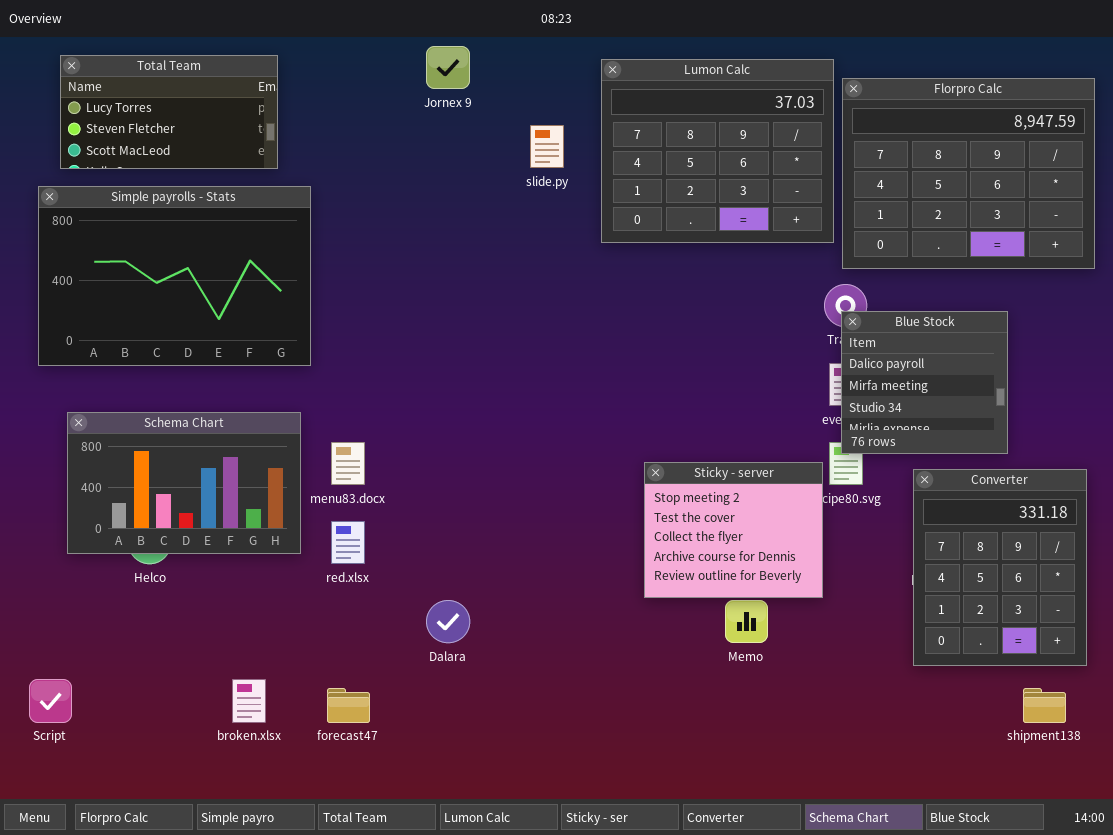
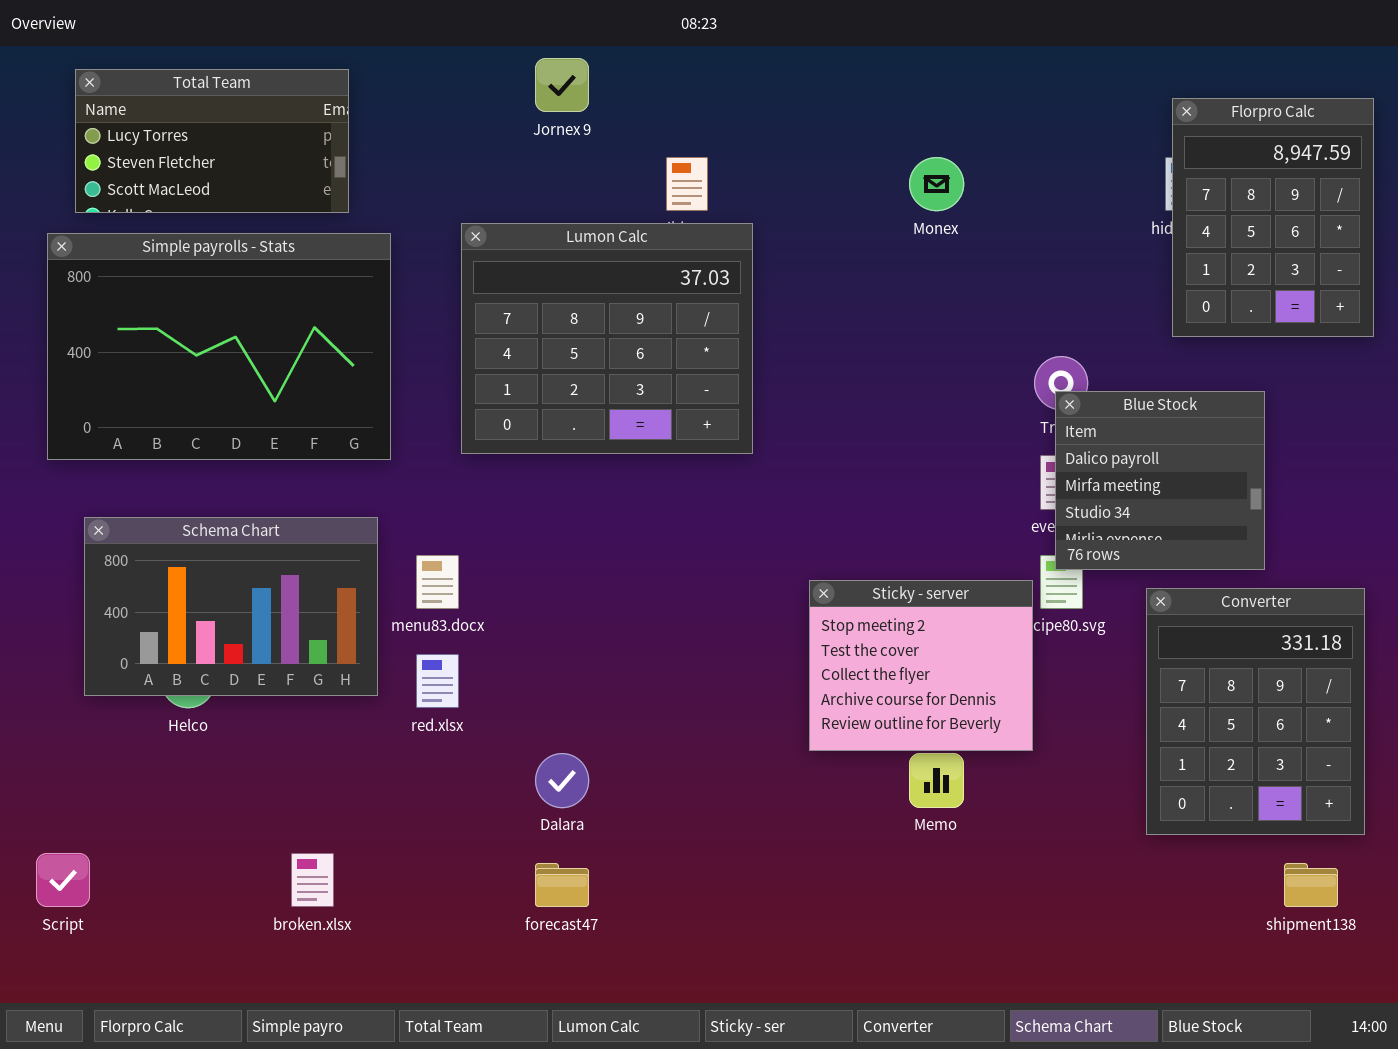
Lumon Calc: [601,59,834,243] -> [461,223,753,454], moved
Florpro Calc: [842,78,1095,269] -> [1172,98,1374,337], resized
forecast47: [327,688,370,723] -> [535,863,589,907], moved

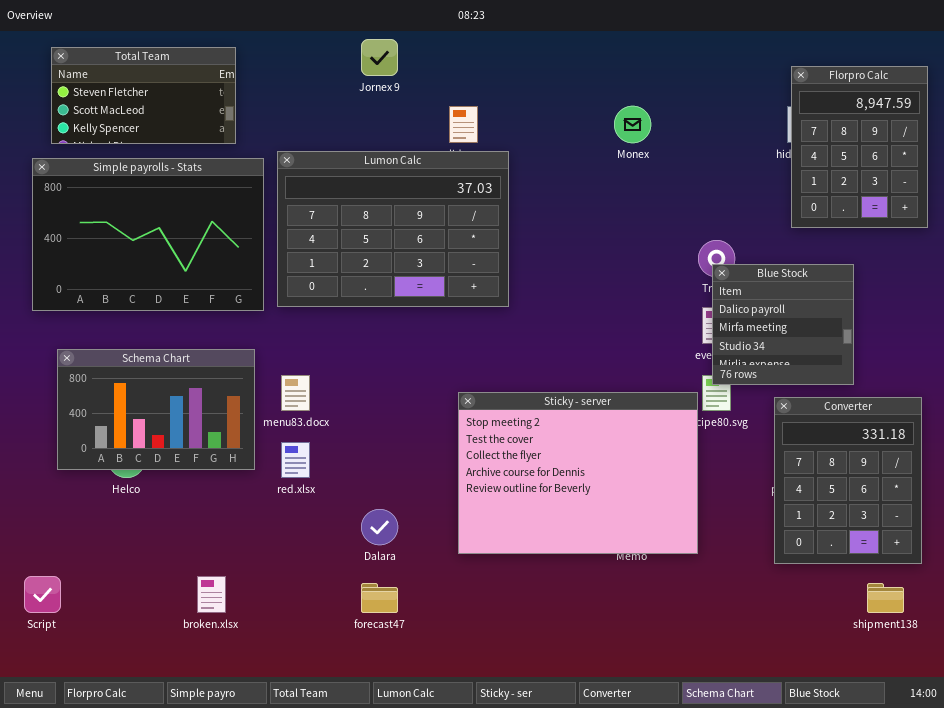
Total Team: [75,69,349,213] -> [51,47,236,144], scrolled down 1 row
Lumon Calc: [461,223,753,454] -> [277,151,509,307], resized
Sticky - server: [809,580,1033,751] -> [458,392,698,554], resized

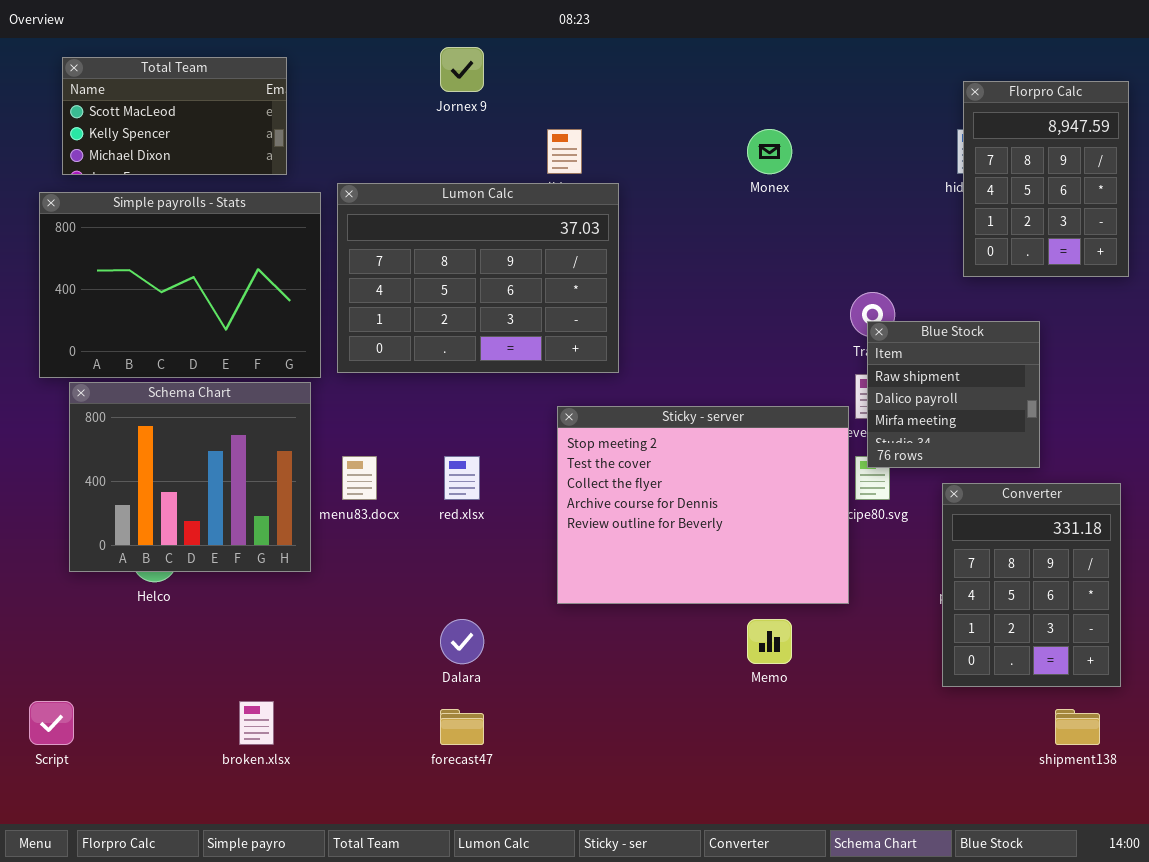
Total Team: [51,47,236,144] -> [62,57,287,175], scrolled down 1 row
Blue Stock: [712,264,854,385] -> [867,321,1040,468], scrolled up 1 row
Schema Chart: [57,349,255,470] -> [69,382,311,572], resized
Sticky - server: [458,392,698,554] -> [557,406,849,604], moved
red.xlsx: [281,442,310,478] -> [444,456,480,500], moved

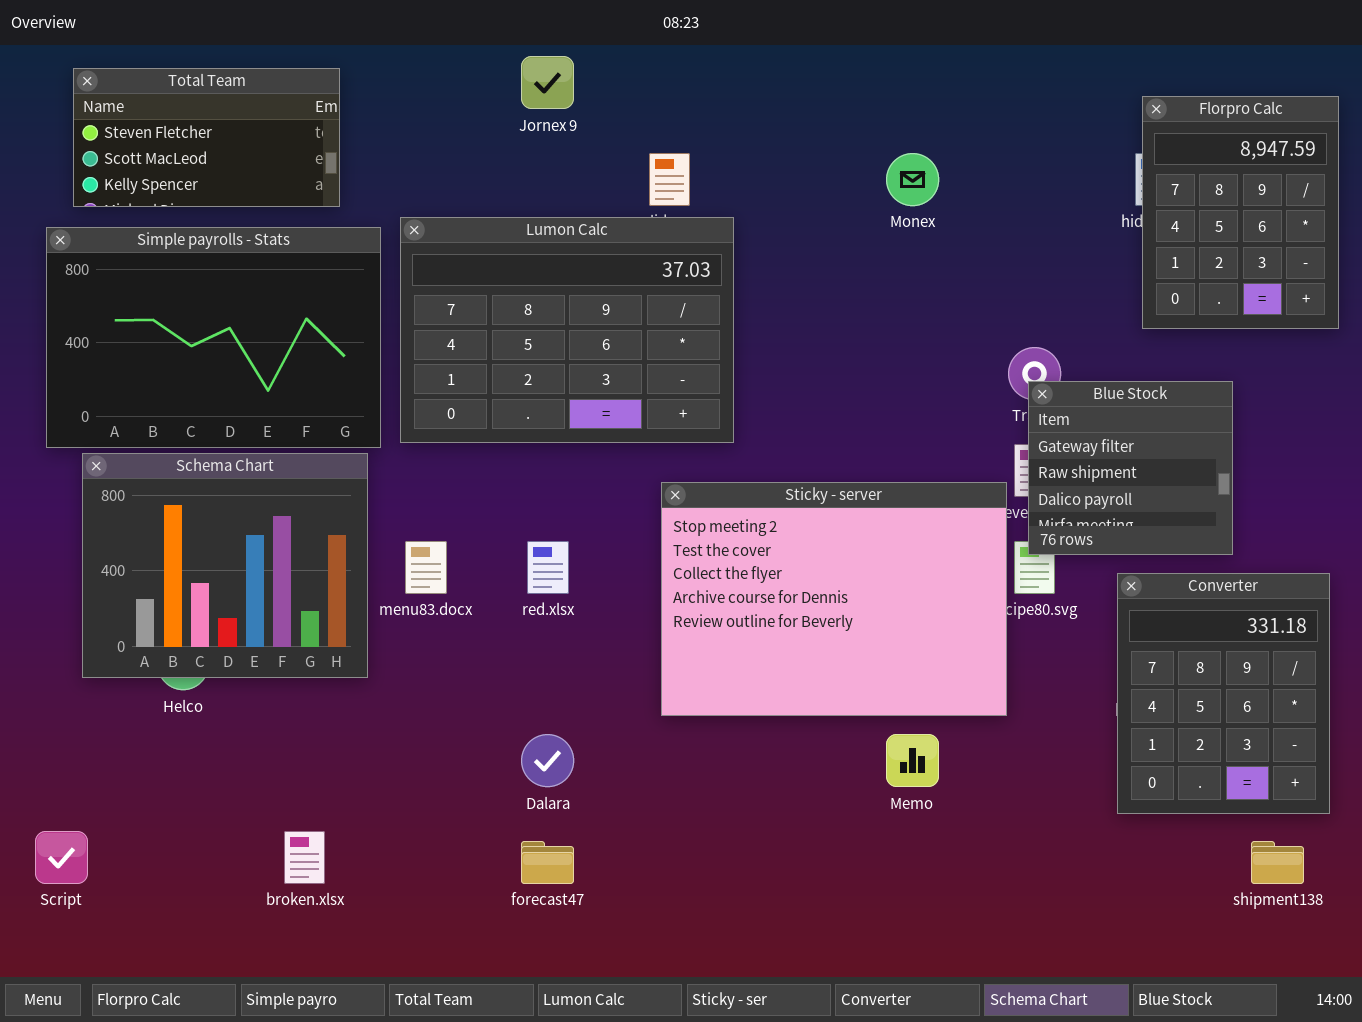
Total Team: [62,57,287,175] -> [73,68,340,207], scrolled up 1 row
Blue Stock: [867,321,1040,468] -> [1028,381,1233,555], scrolled up 1 row

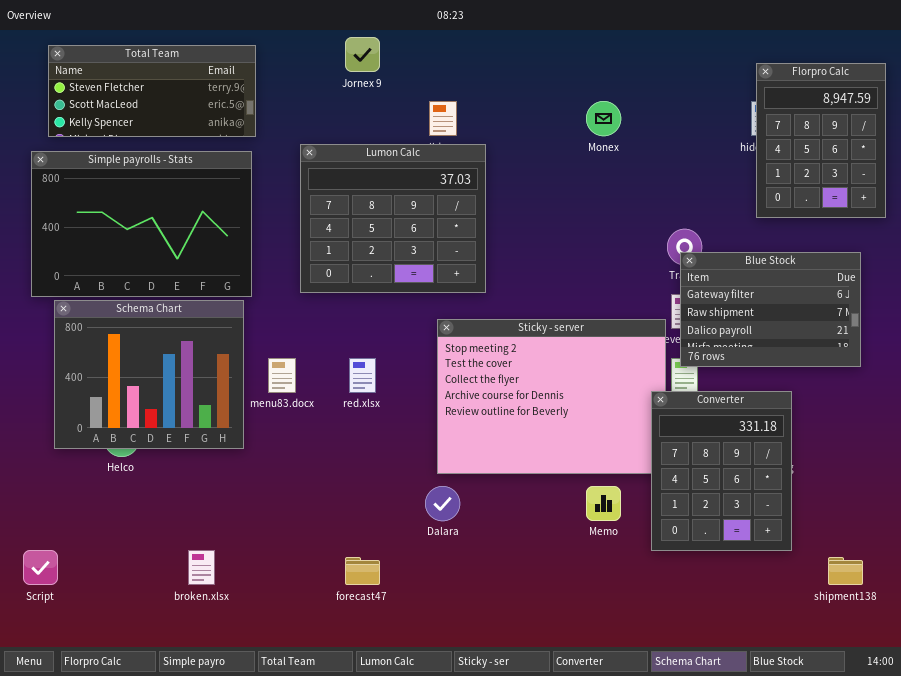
Total Team: [73,68,340,207] -> [48,45,256,137], resized
Lumon Calc: [400,217,734,443] -> [300,144,486,293], resized
Blue Stock: [1028,381,1233,555] -> [680,252,861,367], resized
Converter: [1117,573,1330,814] -> [651,391,792,551], moved
Dalara: [521,734,574,787] -> [425,486,460,521], moved

